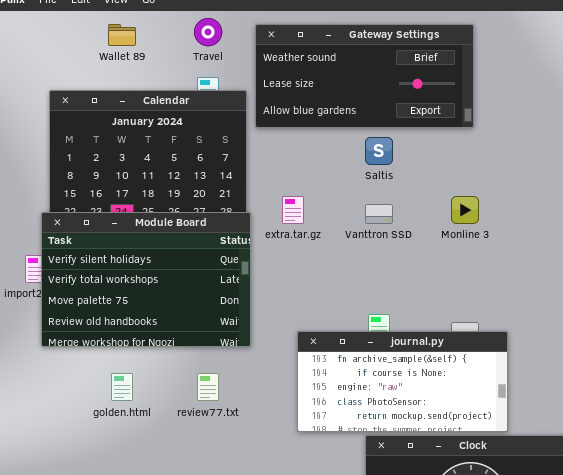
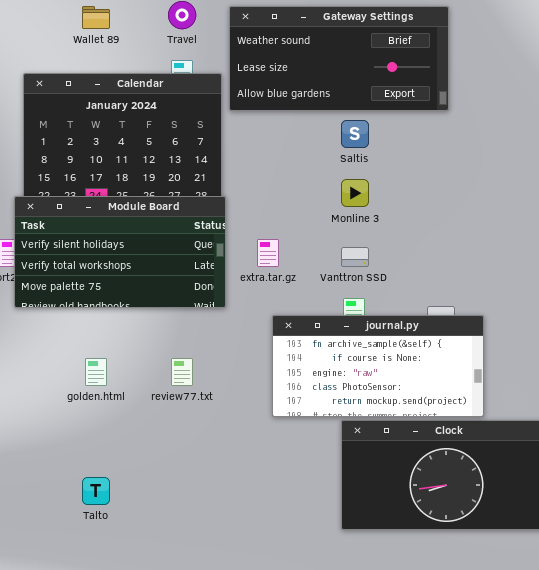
extra.tar.gz: [282,196,304,224] -> [257,239,279,267], moved
Monline 3: [451,196,479,224] -> [341,179,369,207], moved
Vanttron SSD: [365,204,393,224] -> [341,247,369,267], moved
Module Board: [41,212,251,347] -> [14,196,226,308], resized

